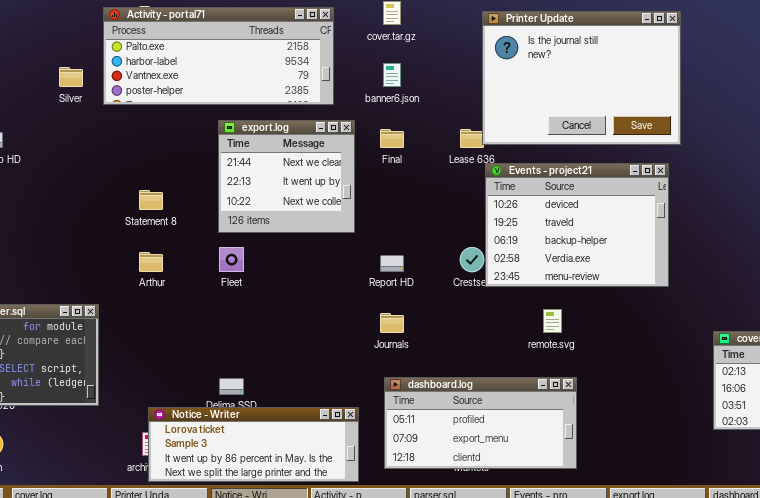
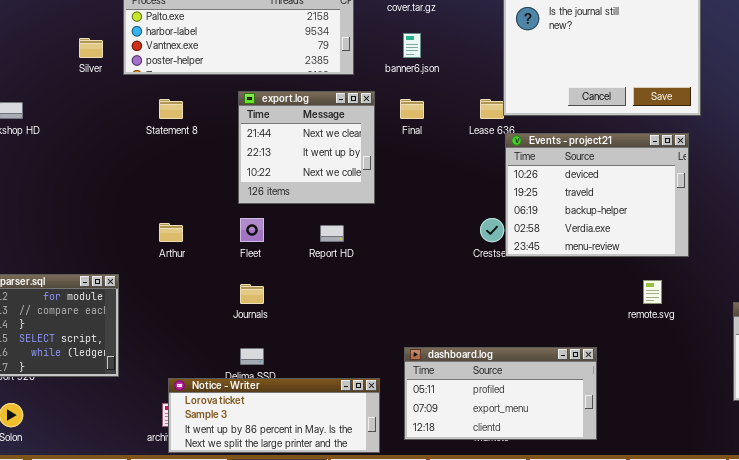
Statement 8: [139,190,163,210] -> [159,99,183,119], moved
Report HD: [380,255,404,272] -> [320,225,344,242], moved
remote.svg: [543,309,562,333] -> [643,280,662,304], moved
Journals: [380,313,404,333] -> [240,284,264,304], moved

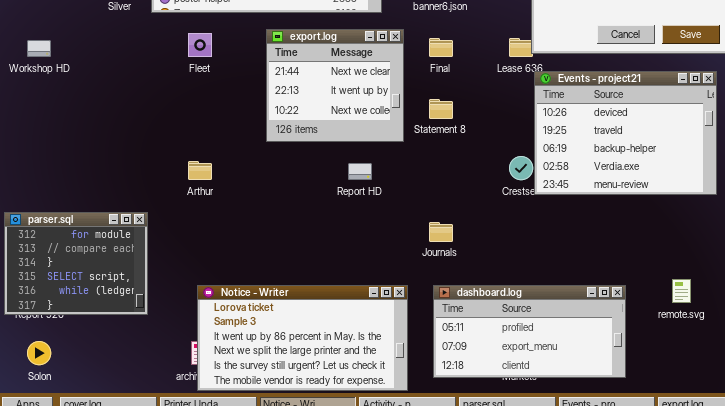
Statement 8: [159,99,183,119] -> [429,99,453,119], moved
Fleet: [240,218,264,242] -> [188,33,212,57], moved
remote.svg: [643,280,662,304] -> [672,279,691,303], moved
Journals: [240,284,264,304] -> [429,222,453,242], moved
Notice - Writer: [168,378,380,453] -> [197,285,408,391], resized

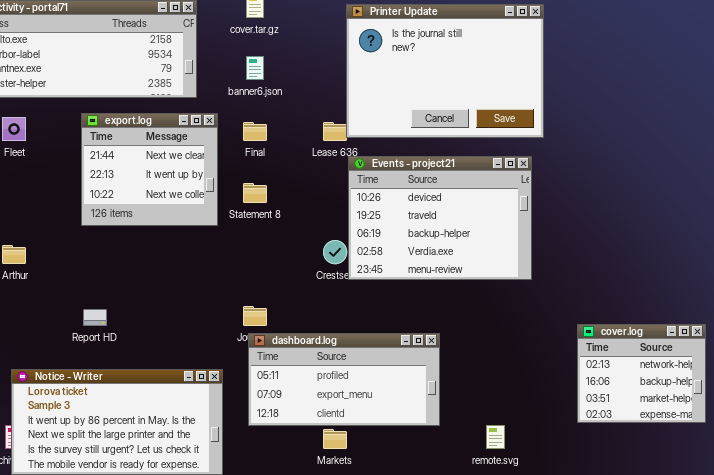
Report HD: [348,163,372,180] -> [83,309,107,326], moved
remote.svg: [672,279,691,303] -> [486,425,505,449], moved
dashboard.log: [433,285,626,378] -> [248,333,440,426], moved

